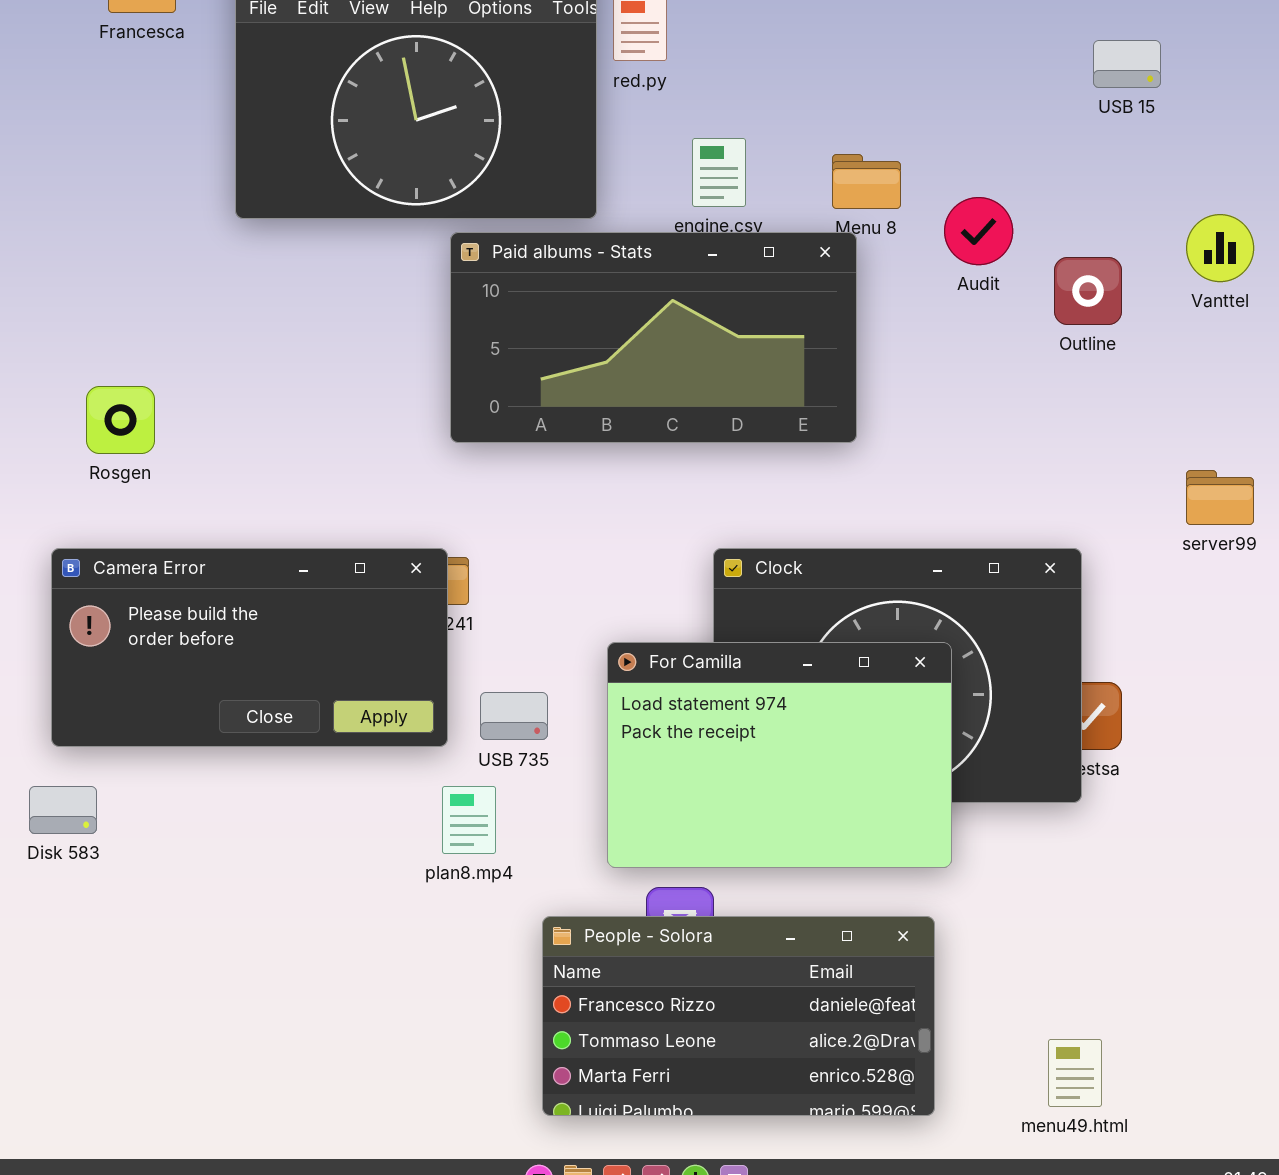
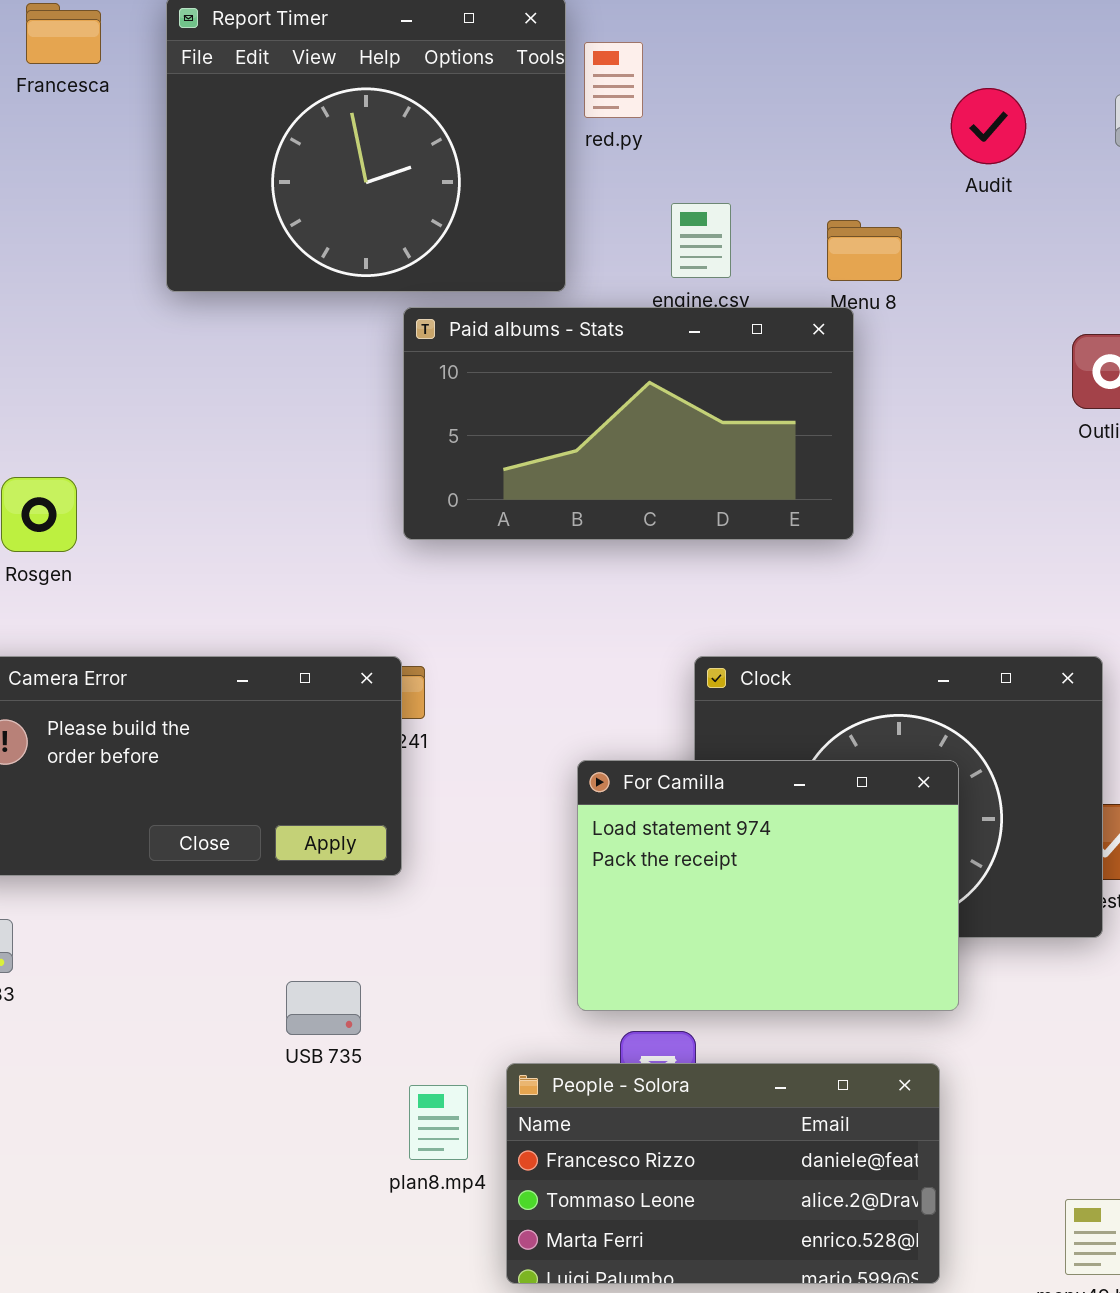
Audit: [944,197,1013,265] -> [951,88,1026,164], moved
USB 735: [480,692,548,740] -> [286,981,361,1035], moved
plan8.mp4: [442,786,496,854] -> [409,1085,468,1160], moved

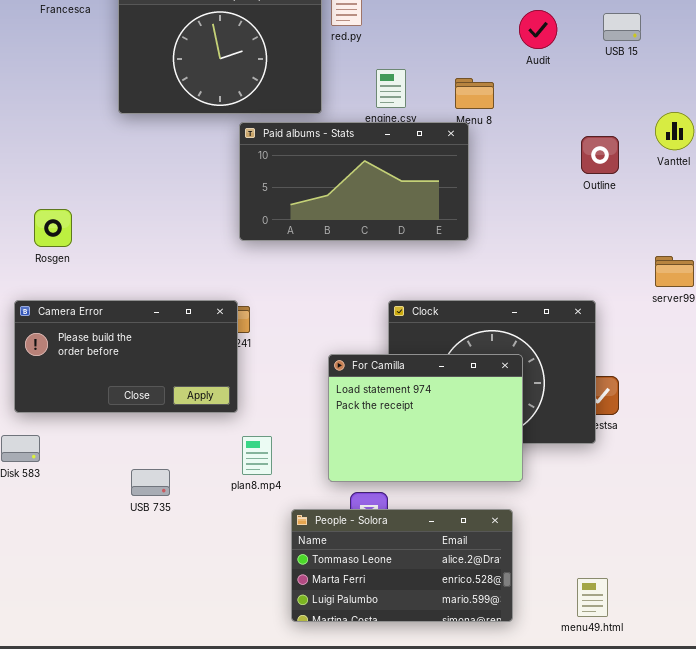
USB 735: [286,981,361,1035] -> [131,469,170,496], moved
People - Solora: [506,1063,940,1284] -> [291,509,513,622], scrolled down 1 row
plan8.mp4: [409,1085,468,1160] -> [242,436,272,475], moved

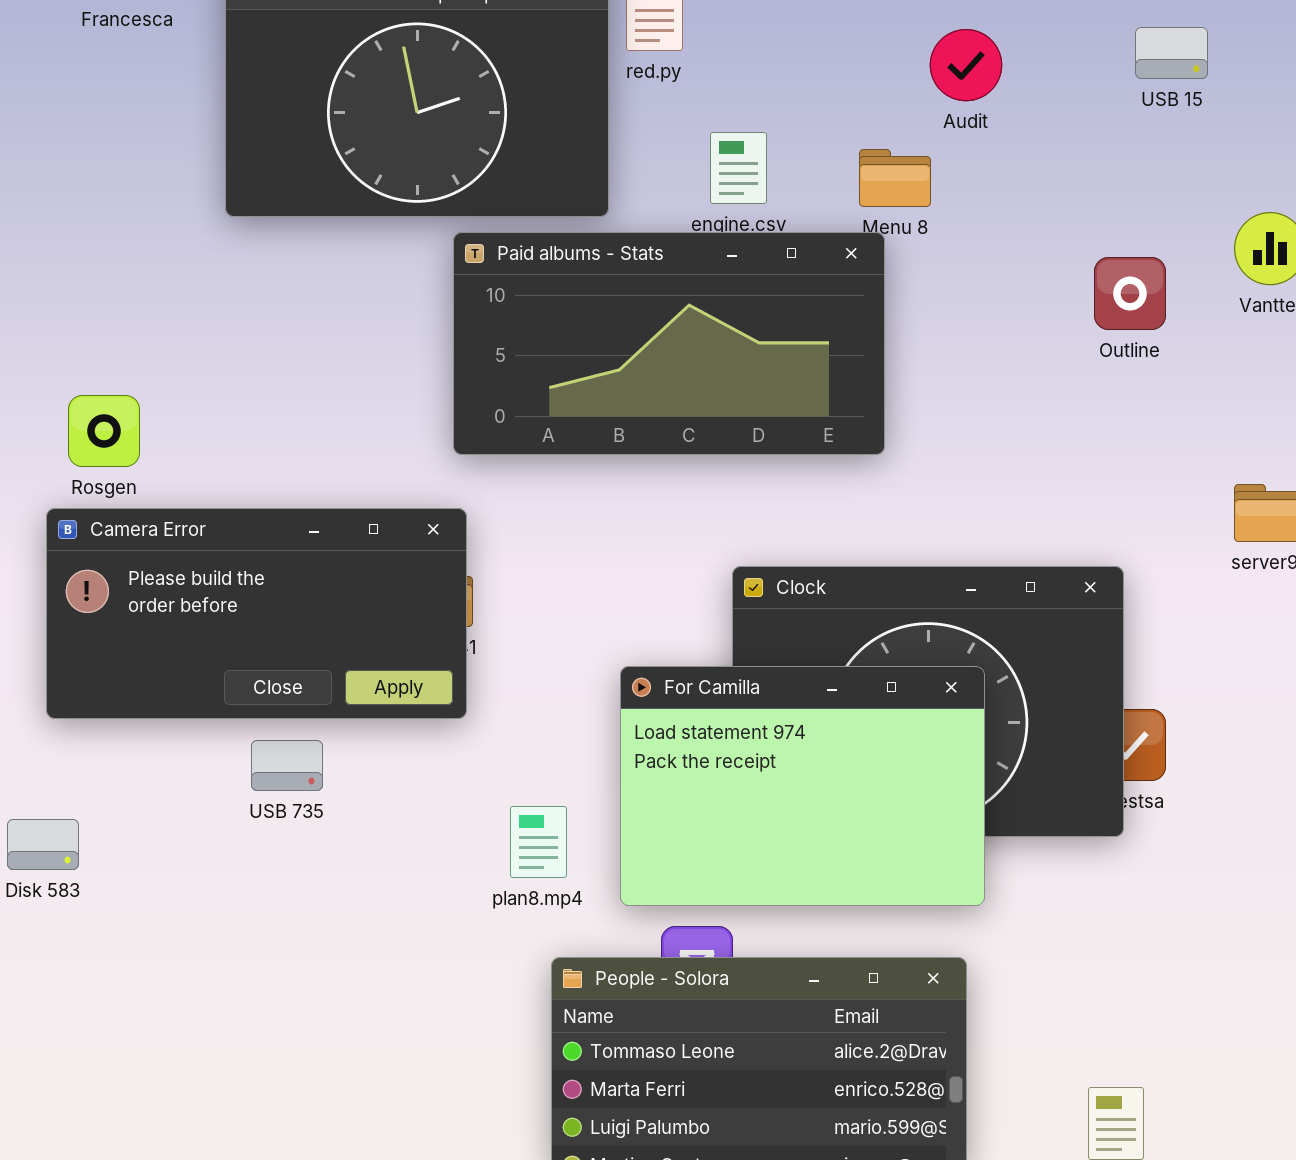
Audit: [519,10,557,49] -> [930,29,1002,101], moved
Camera Error: [14,300,238,413] -> [46,508,467,719], moved
plan8.mp4: [242,436,272,475] -> [510,806,567,878], moved
USB 735: [131,469,170,496] -> [251,740,323,791], moved

